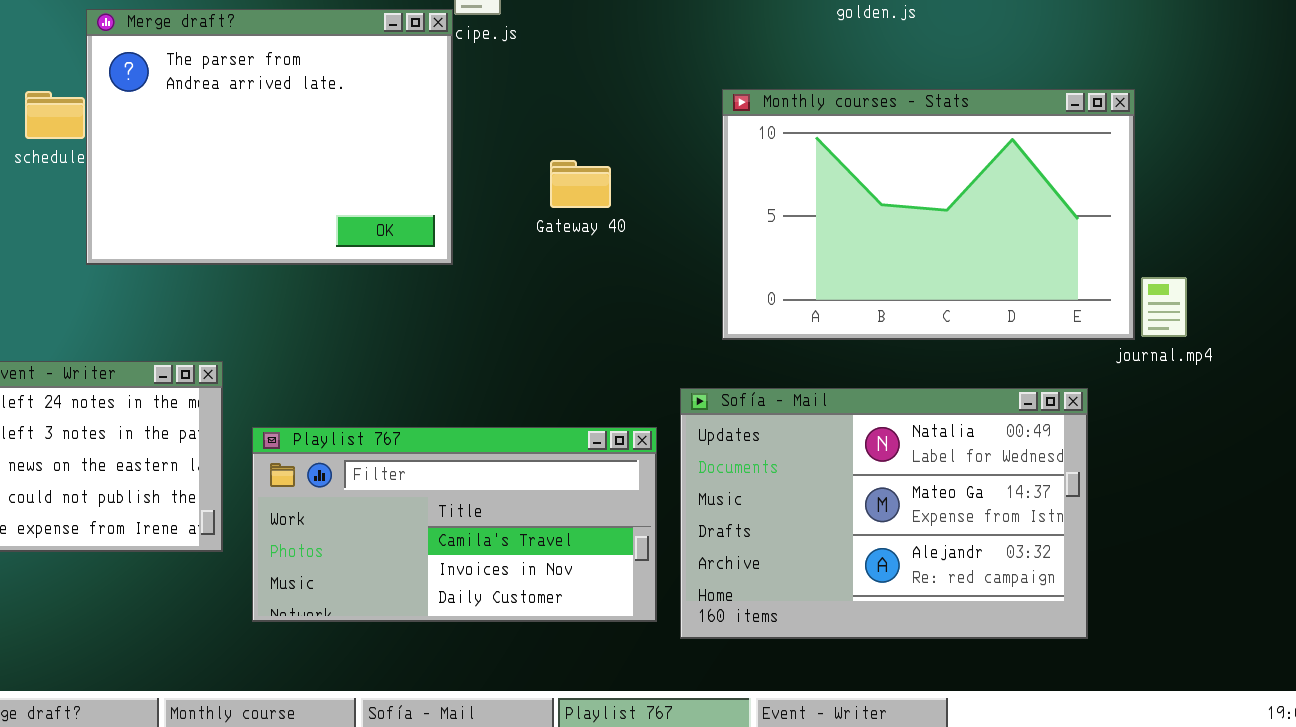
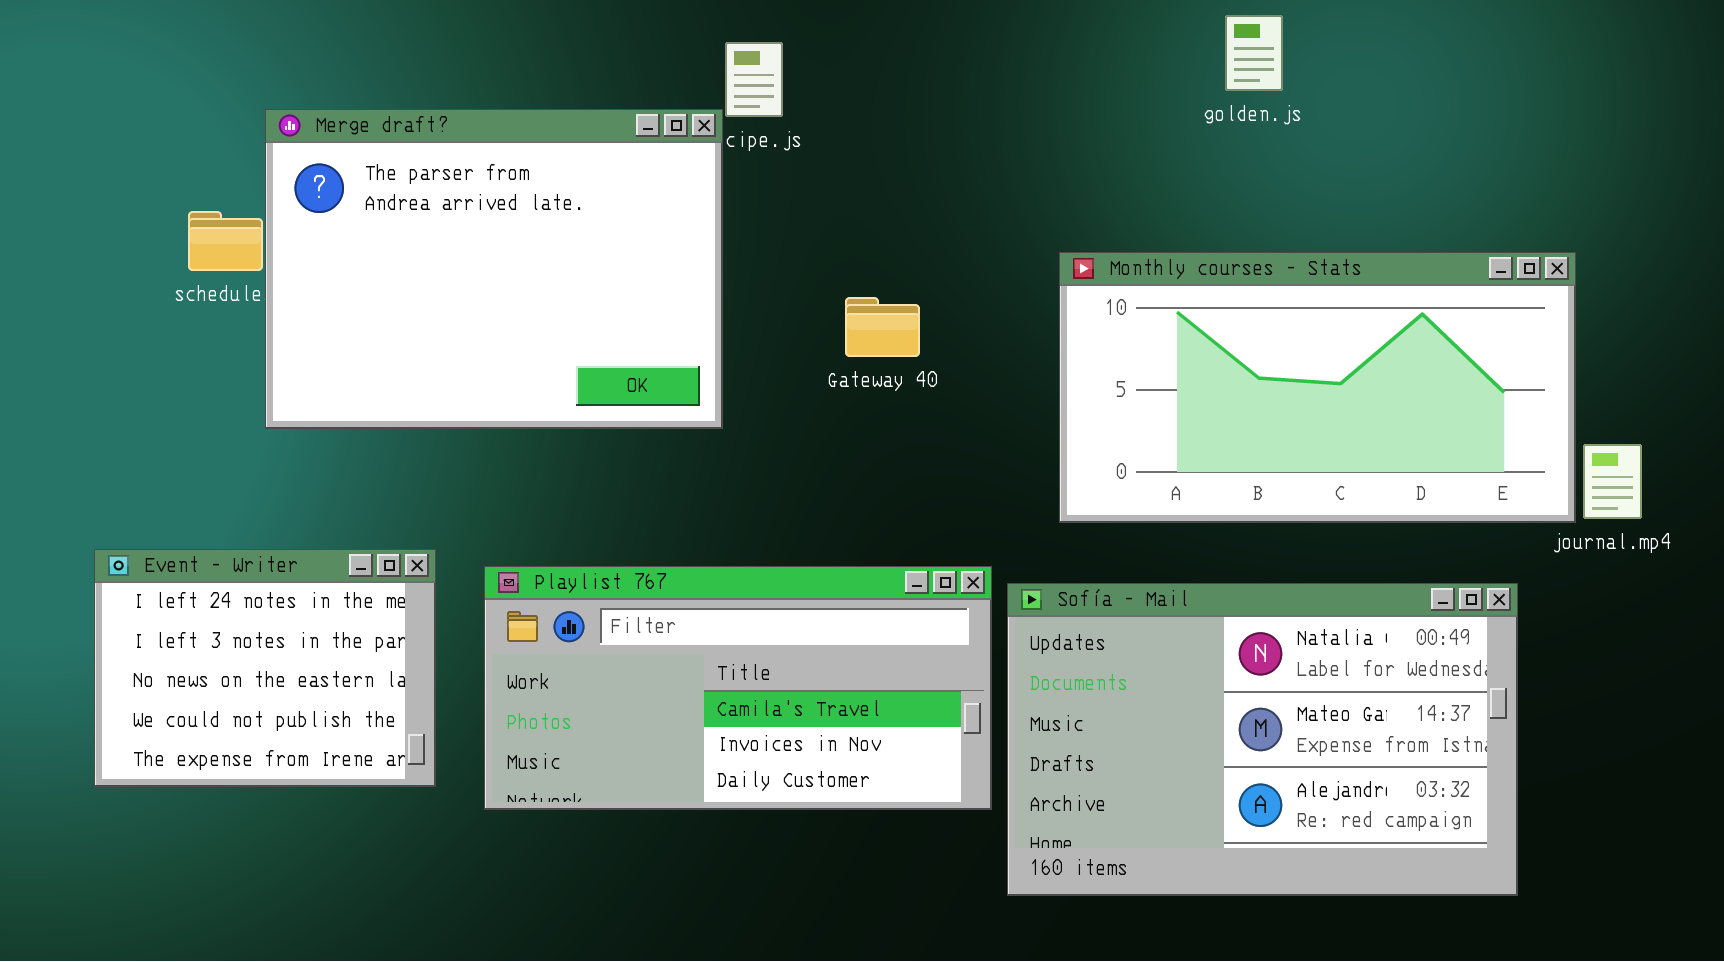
Monthly courses - Stats: [722,89,1135,340] -> [1059,252,1576,523], resized
Playlist 767: [252,427,657,622] -> [484,566,992,810], moved

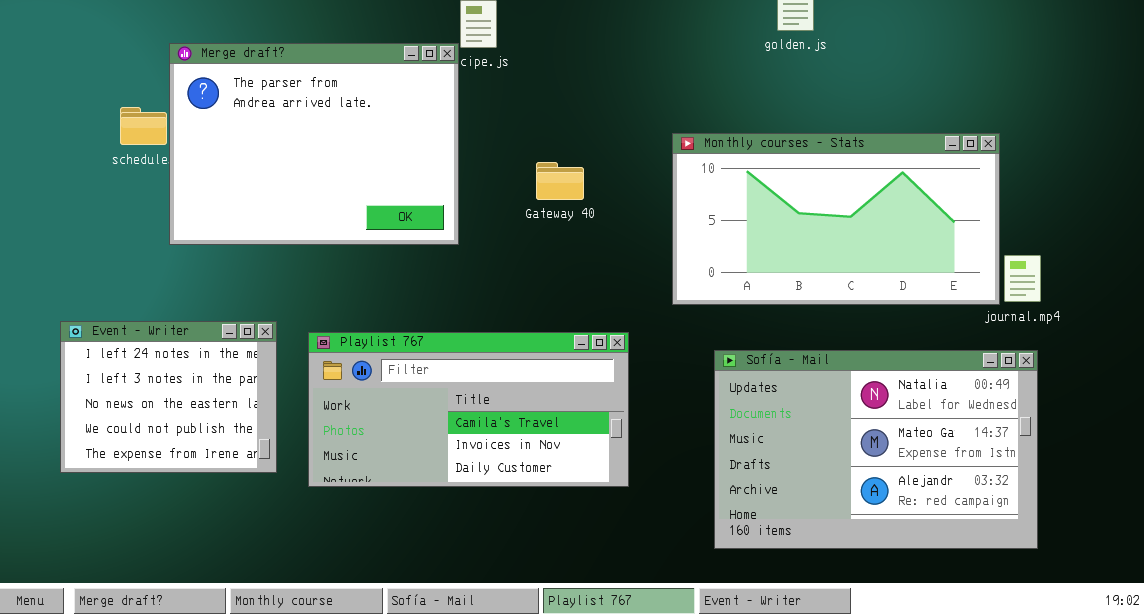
Sofía - Mail: [1007,583,1518,896] -> [714,350,1038,549], moved

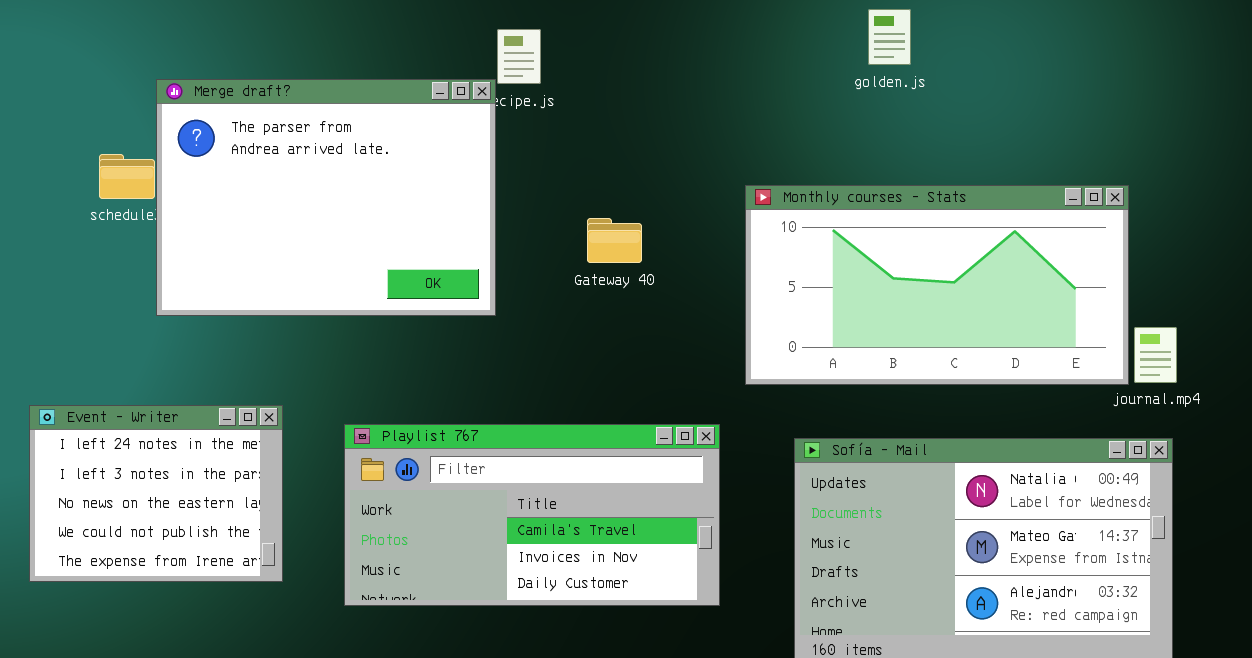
Playlist 767: [308,332,629,487] -> [344,424,720,606], moved

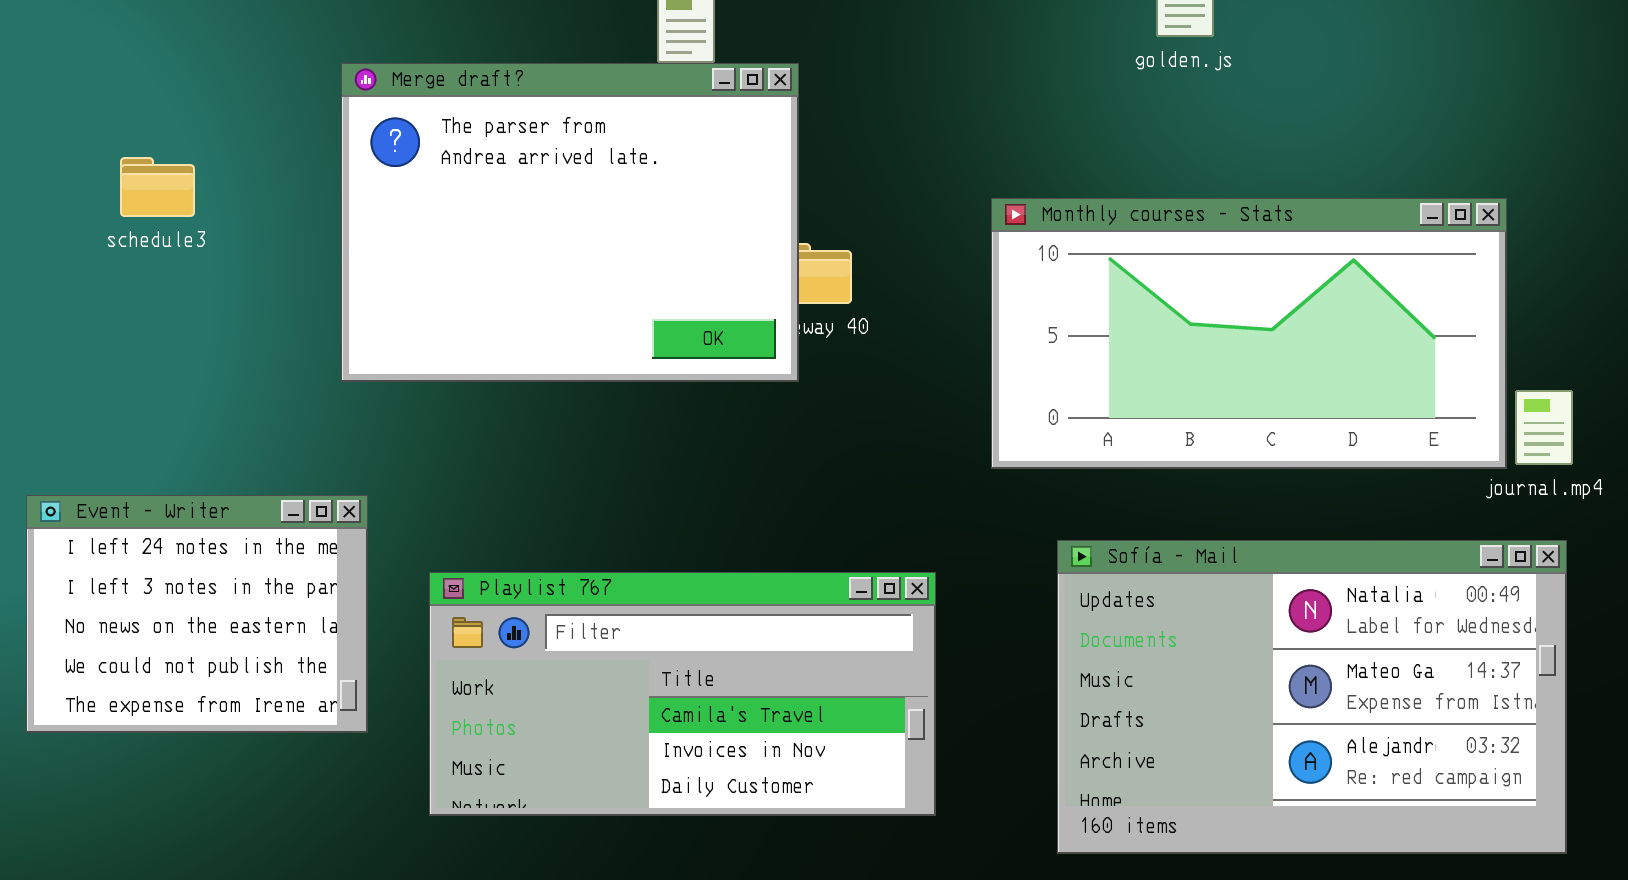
Merge draft?: [156,79,496,316] -> [341,63,799,382], moved
Playlist 767: [344,424,720,606] -> [429,572,936,816], moved

